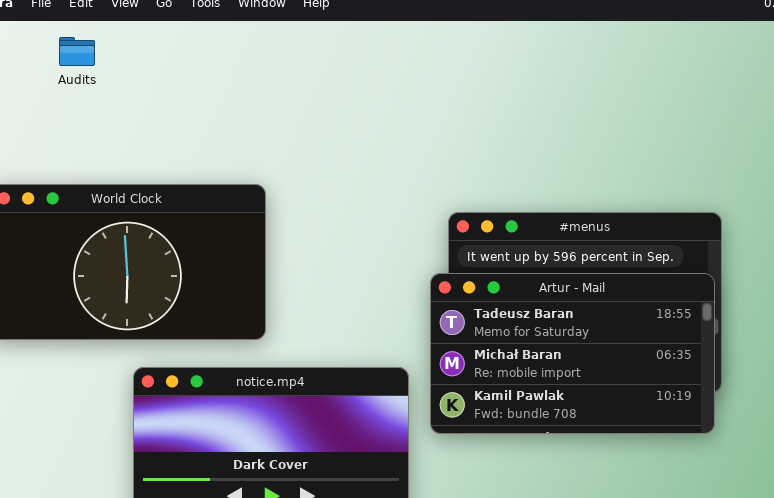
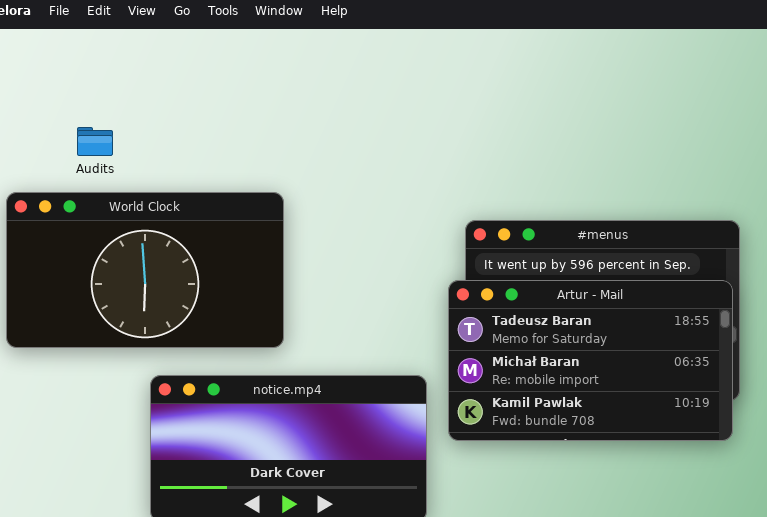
Audits: [59,37,95,66] -> [77,127,113,156], moved

